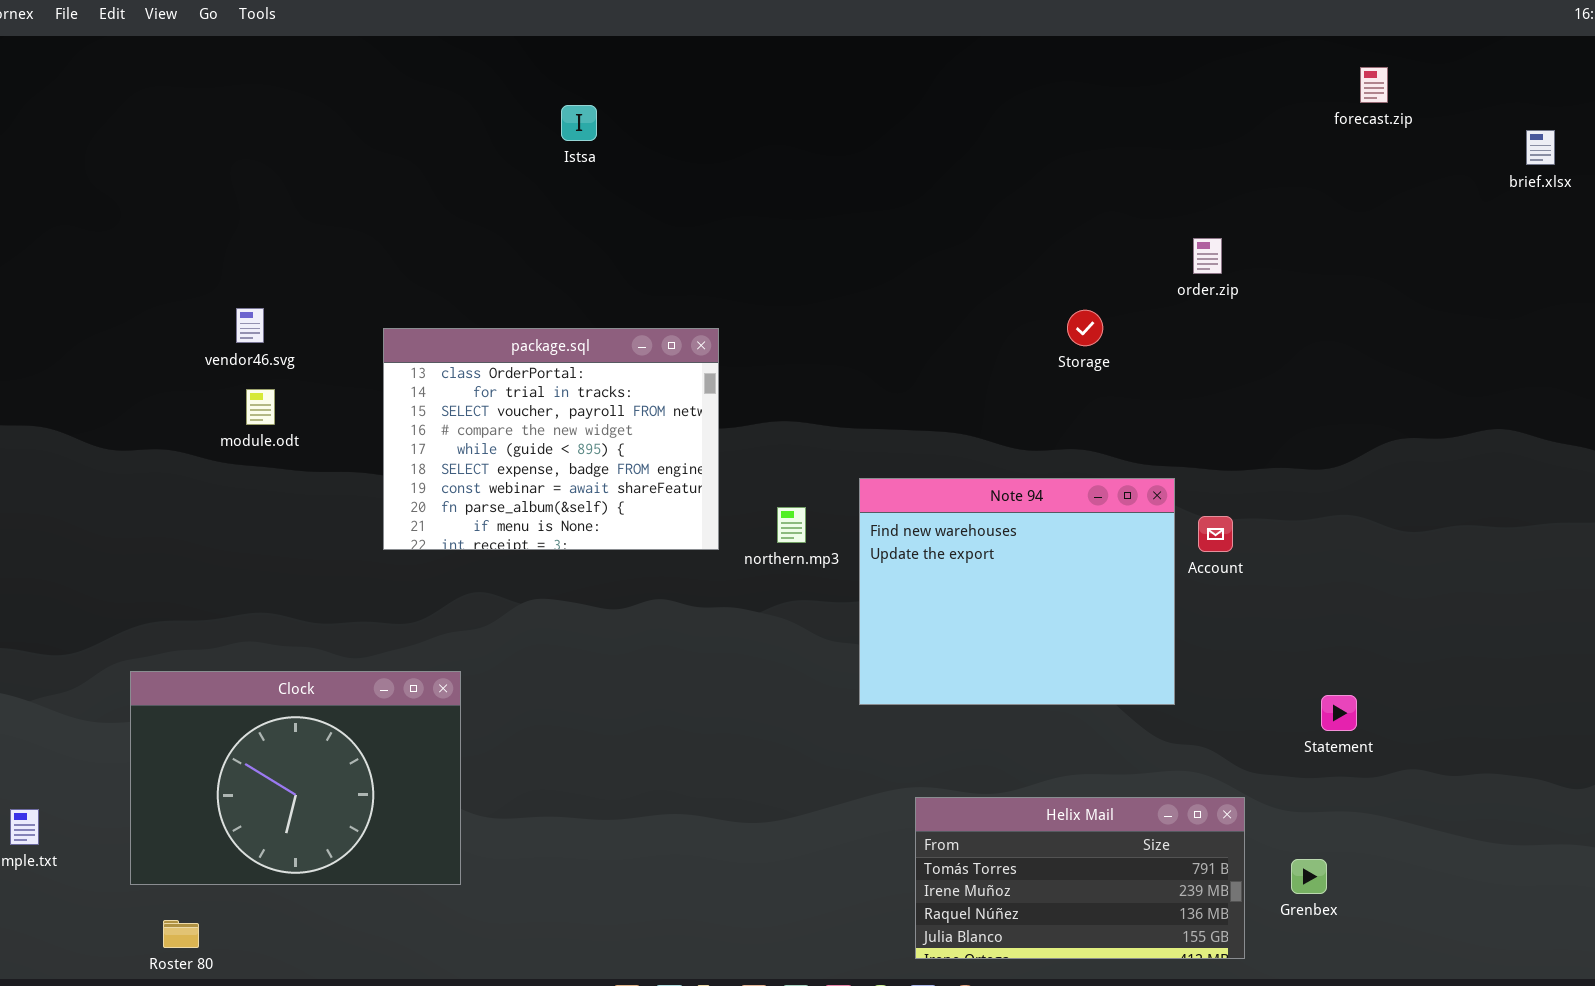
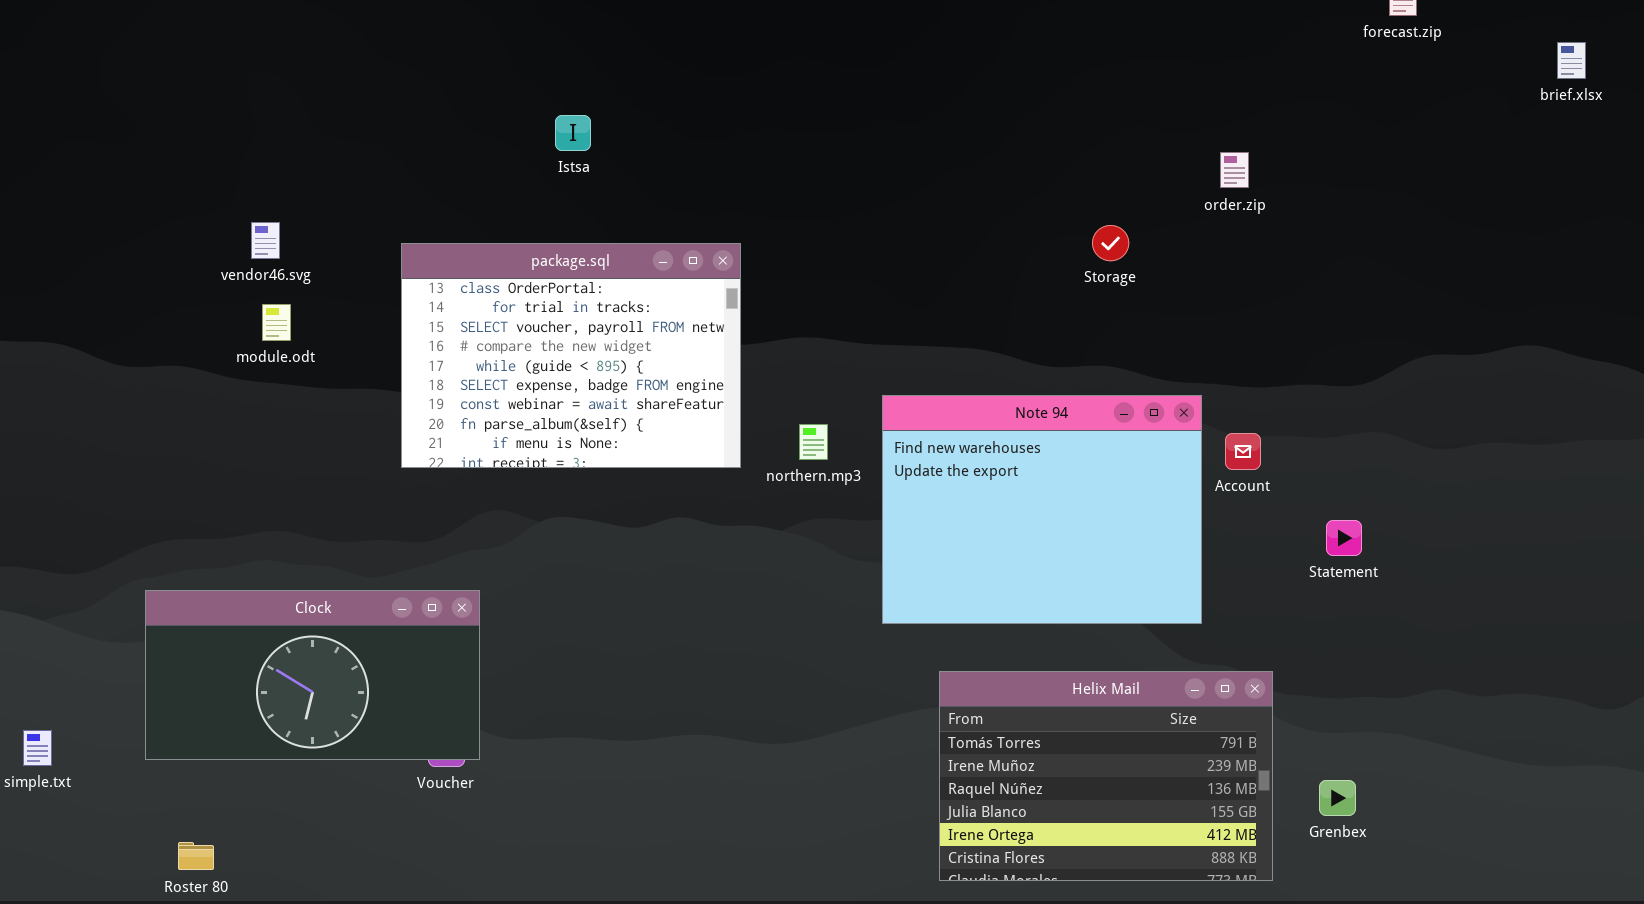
Istsa: [561,105,597,141] -> [555,115,591,151], moved
Clock: [130,671,461,885] -> [145,590,480,760], resized
Statement: [1321,695,1357,731] -> [1326,520,1362,556], moved
Helix Mail: [915,797,1245,959] -> [939,671,1273,881], resized

